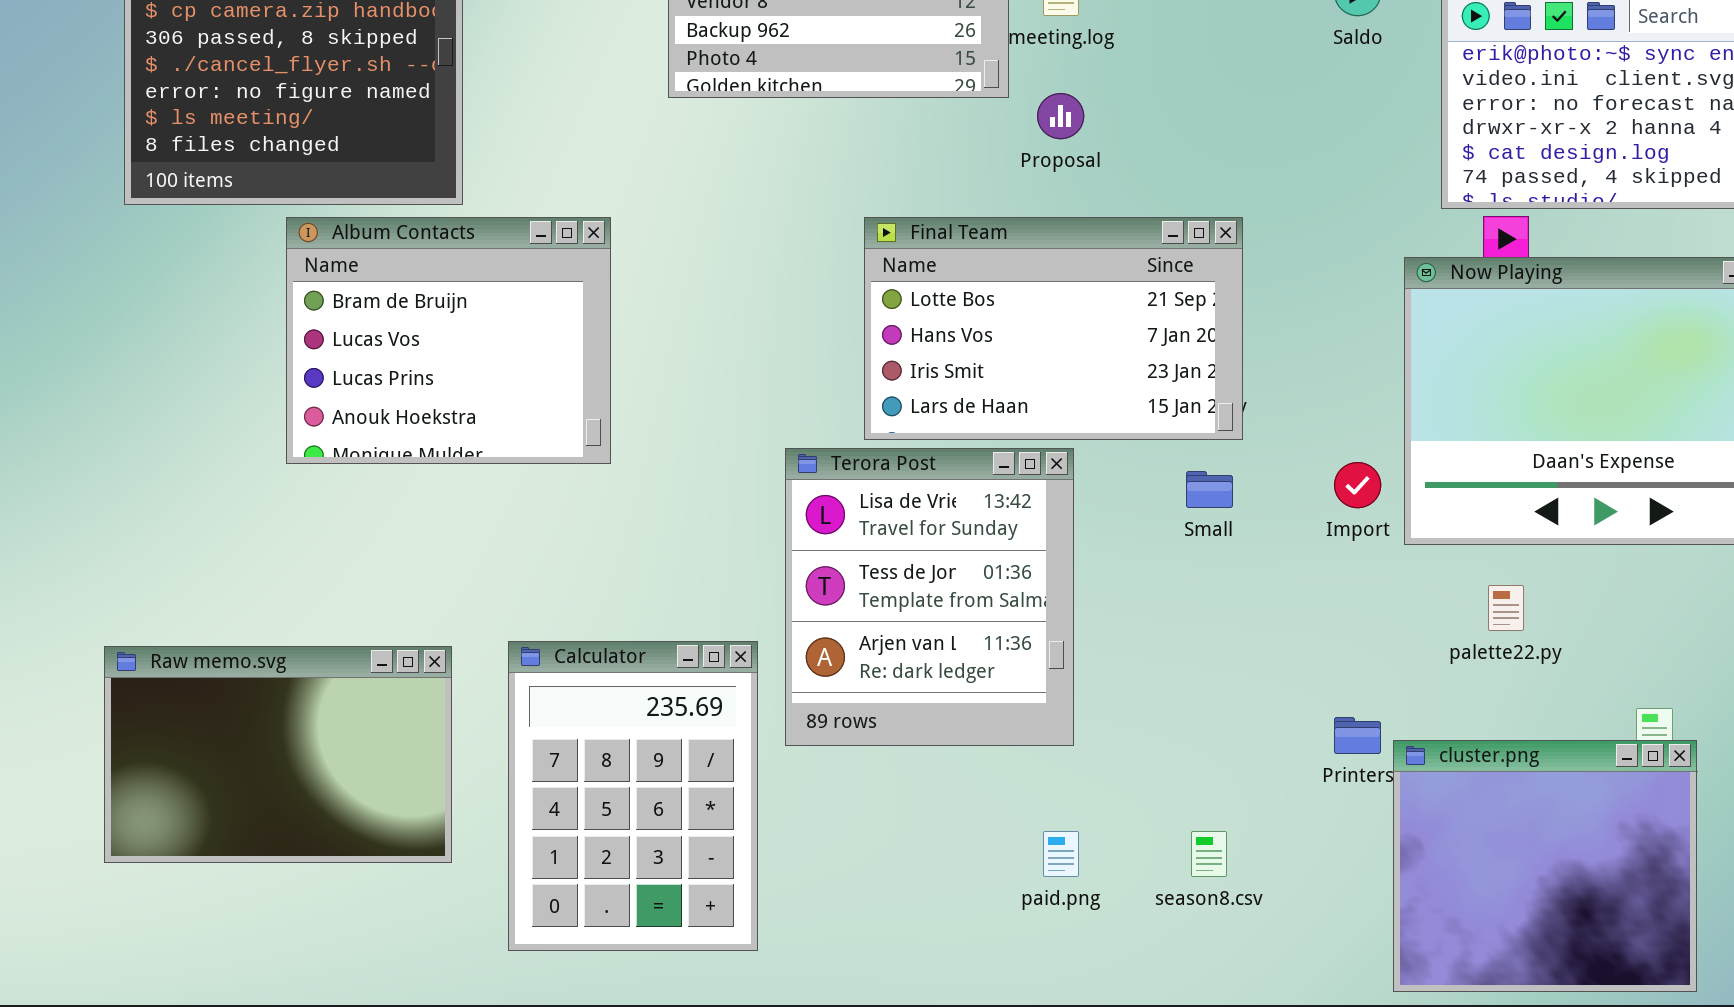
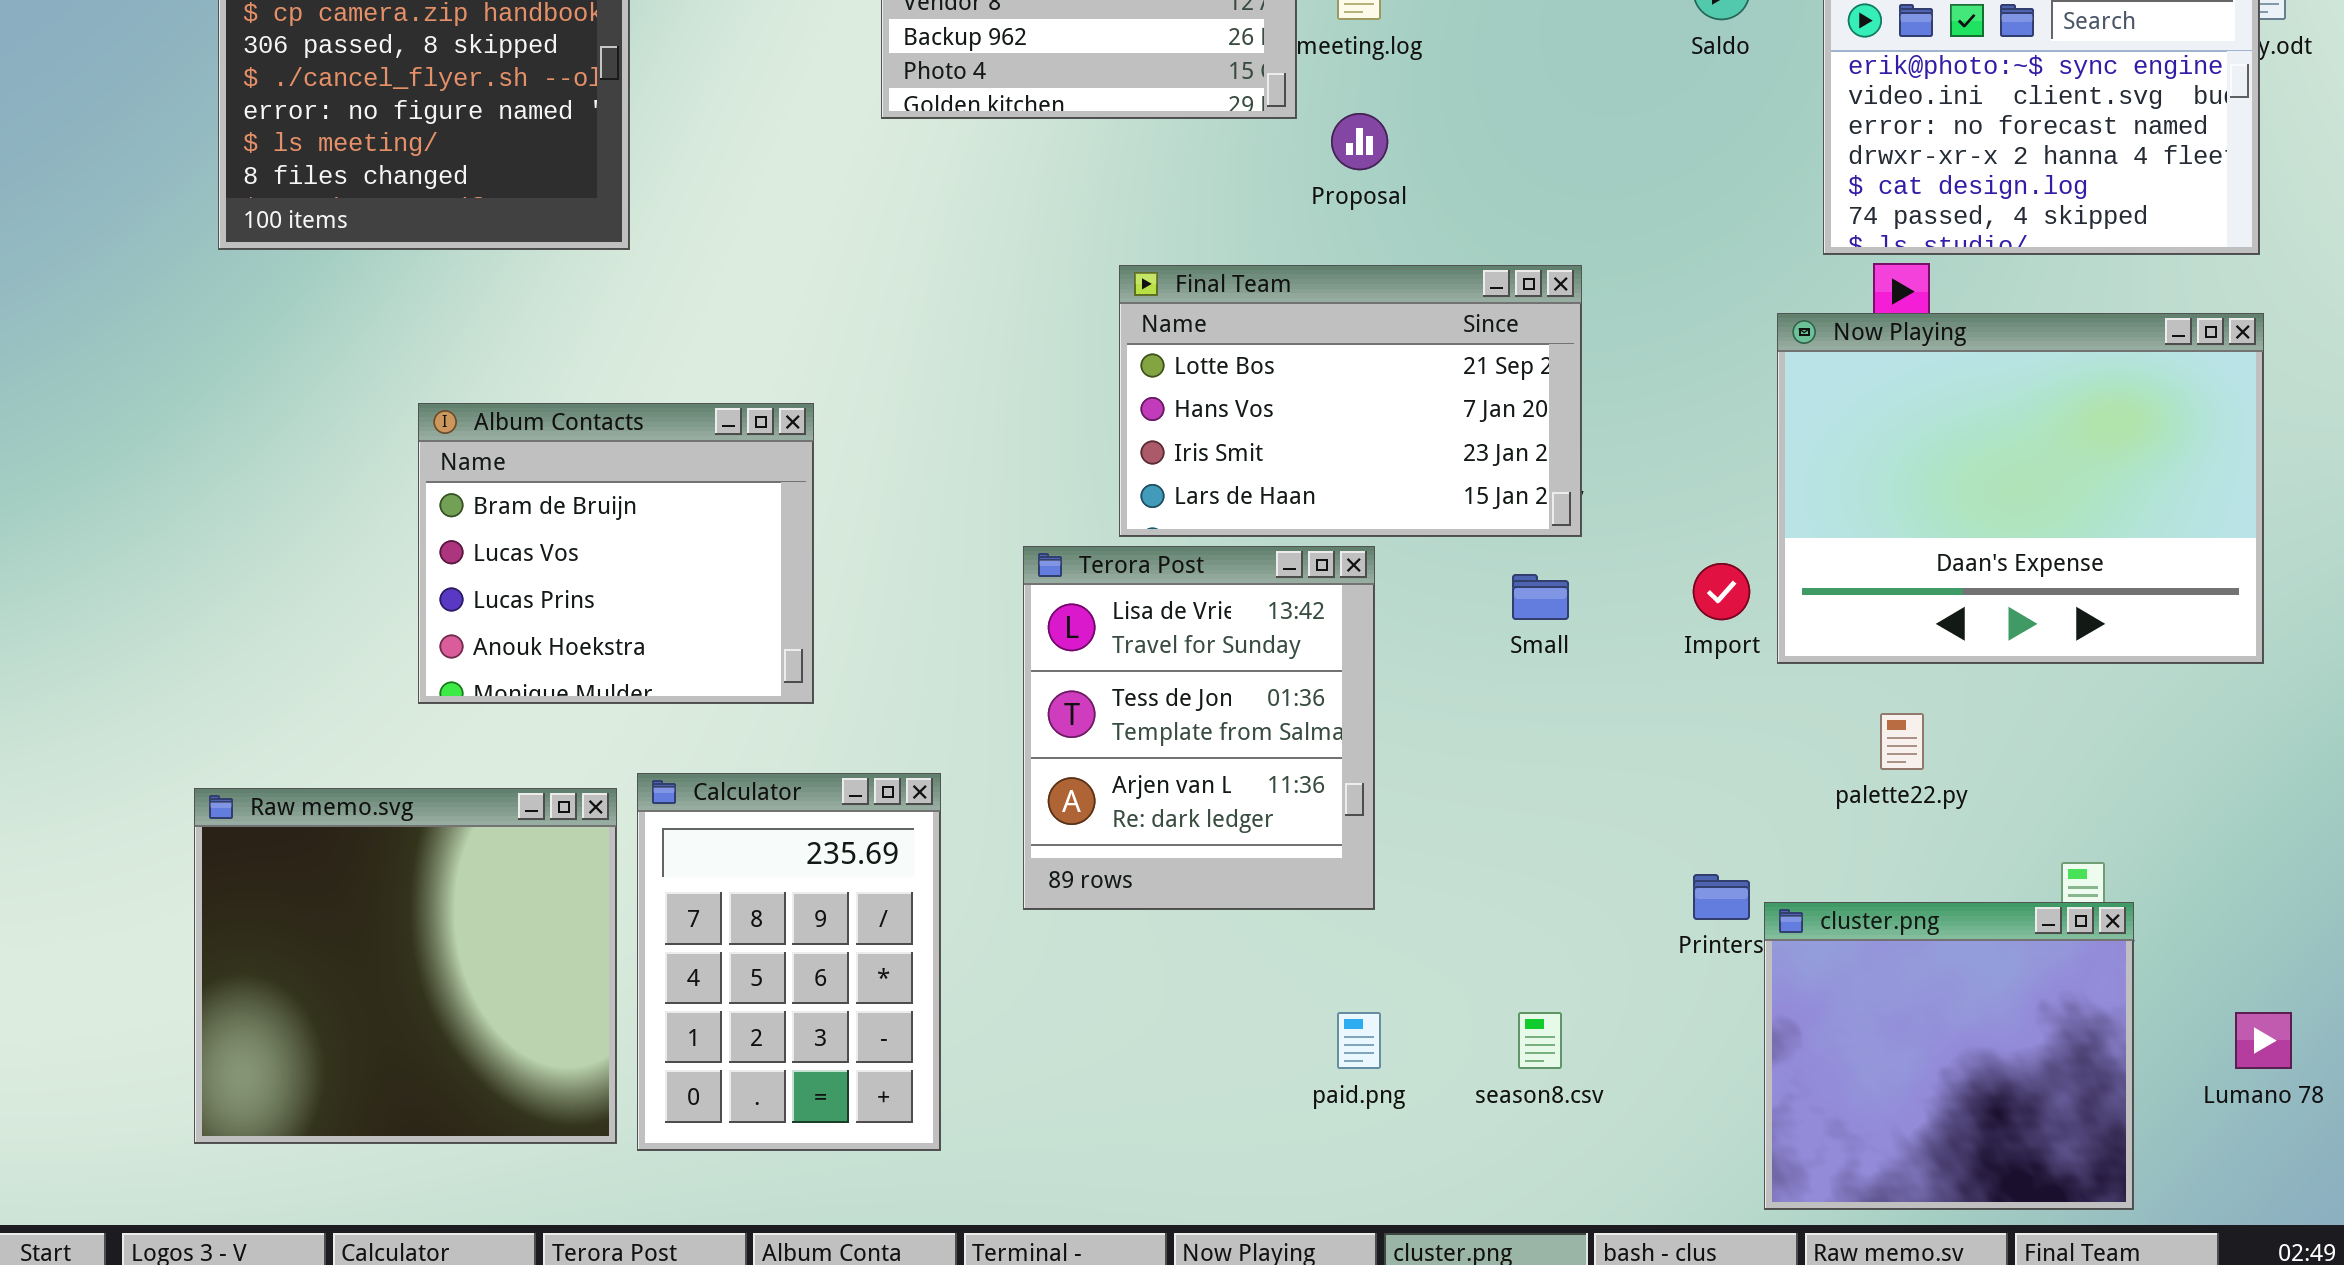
Album Contacts: [286,217,611,464] -> [418,403,814,704], moved
Calculator: [508,641,758,951] -> [637,773,941,1151], moved
Raw memo.svg: [104,646,452,863] -> [194,788,617,1144], resized

